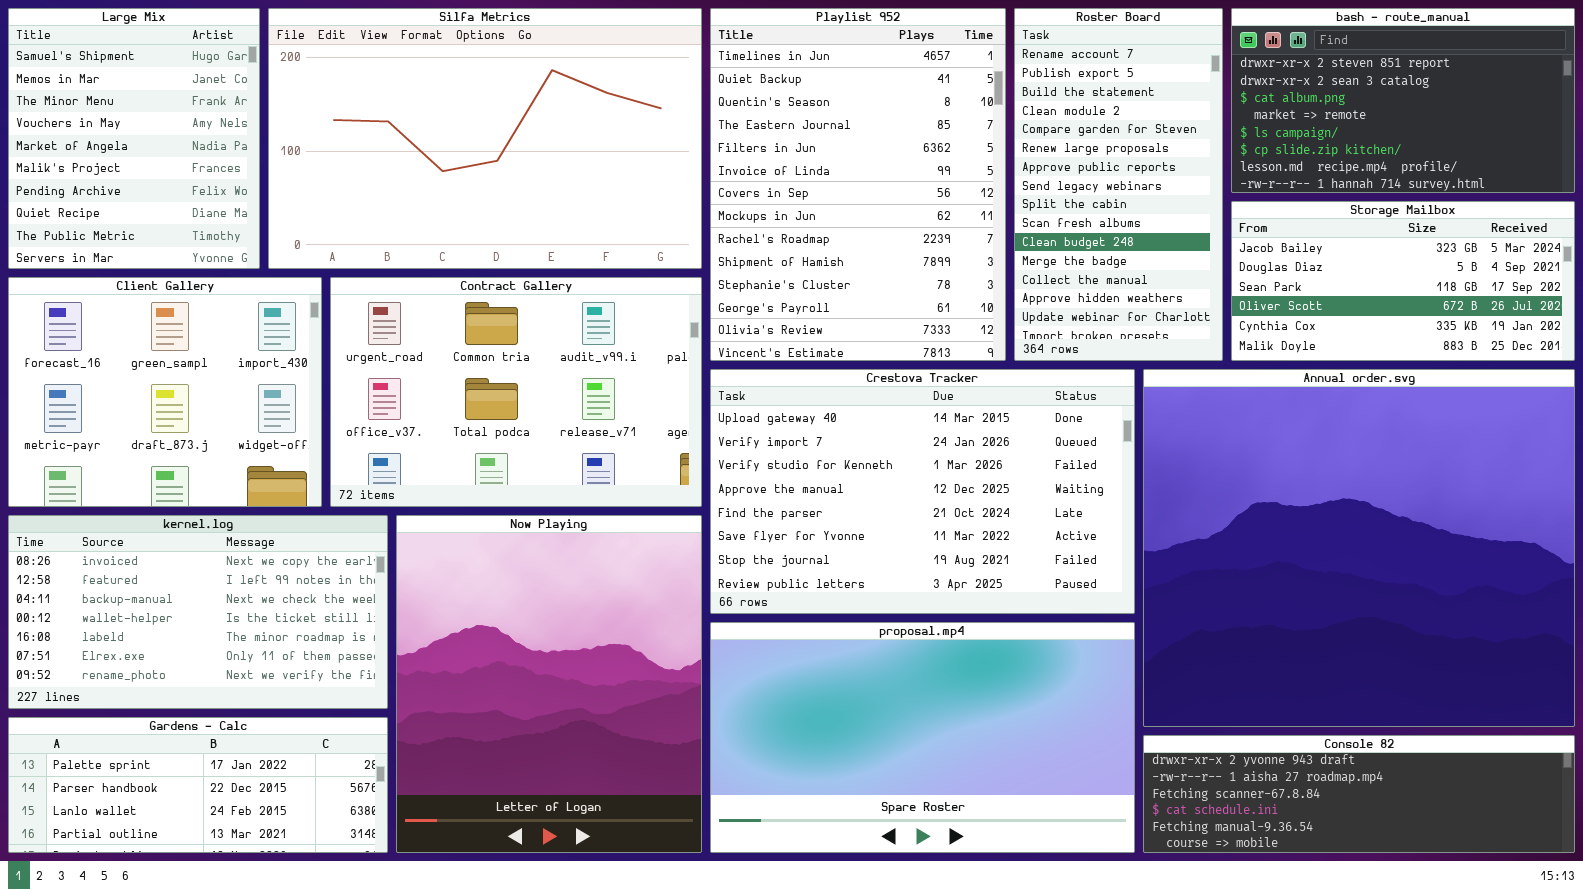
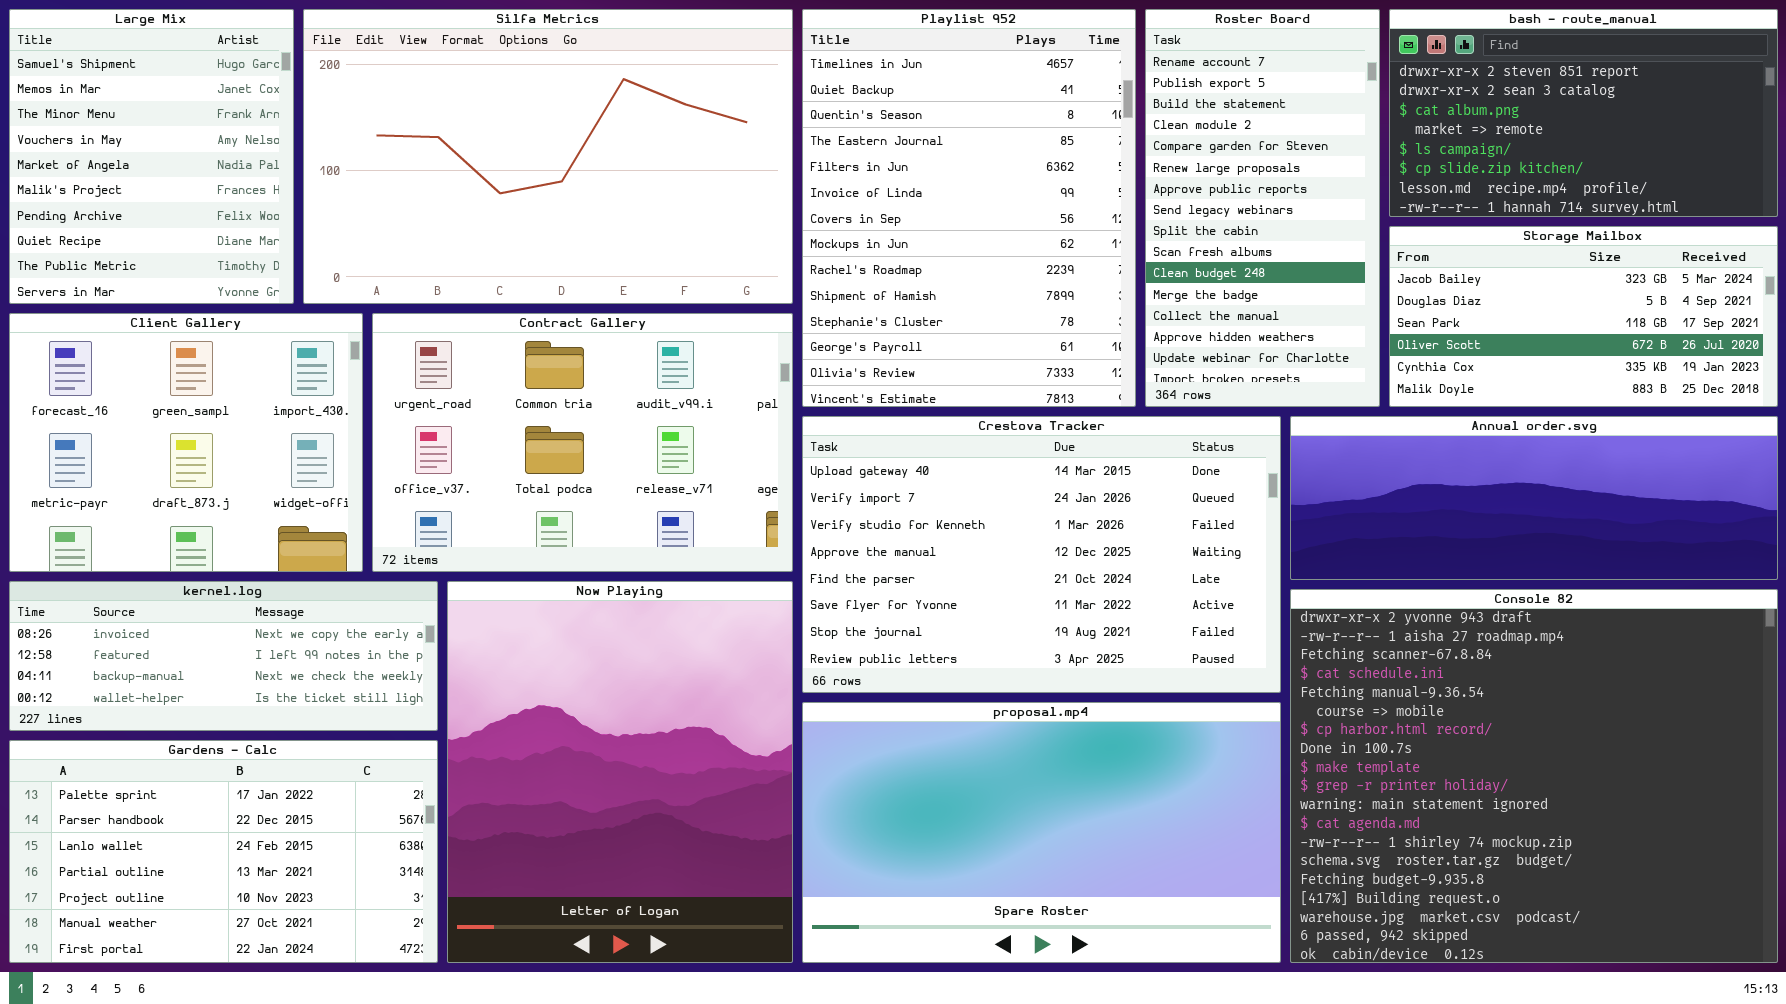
Annual order.svg: [1143,369,1575,727] -> [1290,416,1778,580], resized
kernel.log: [8,515,388,709] -> [9,581,438,731], resized
Gardens - Calc: [8,717,388,853] -> [9,740,438,963], resized
Console 82: [1143,735,1575,853] -> [1290,589,1778,963], resized

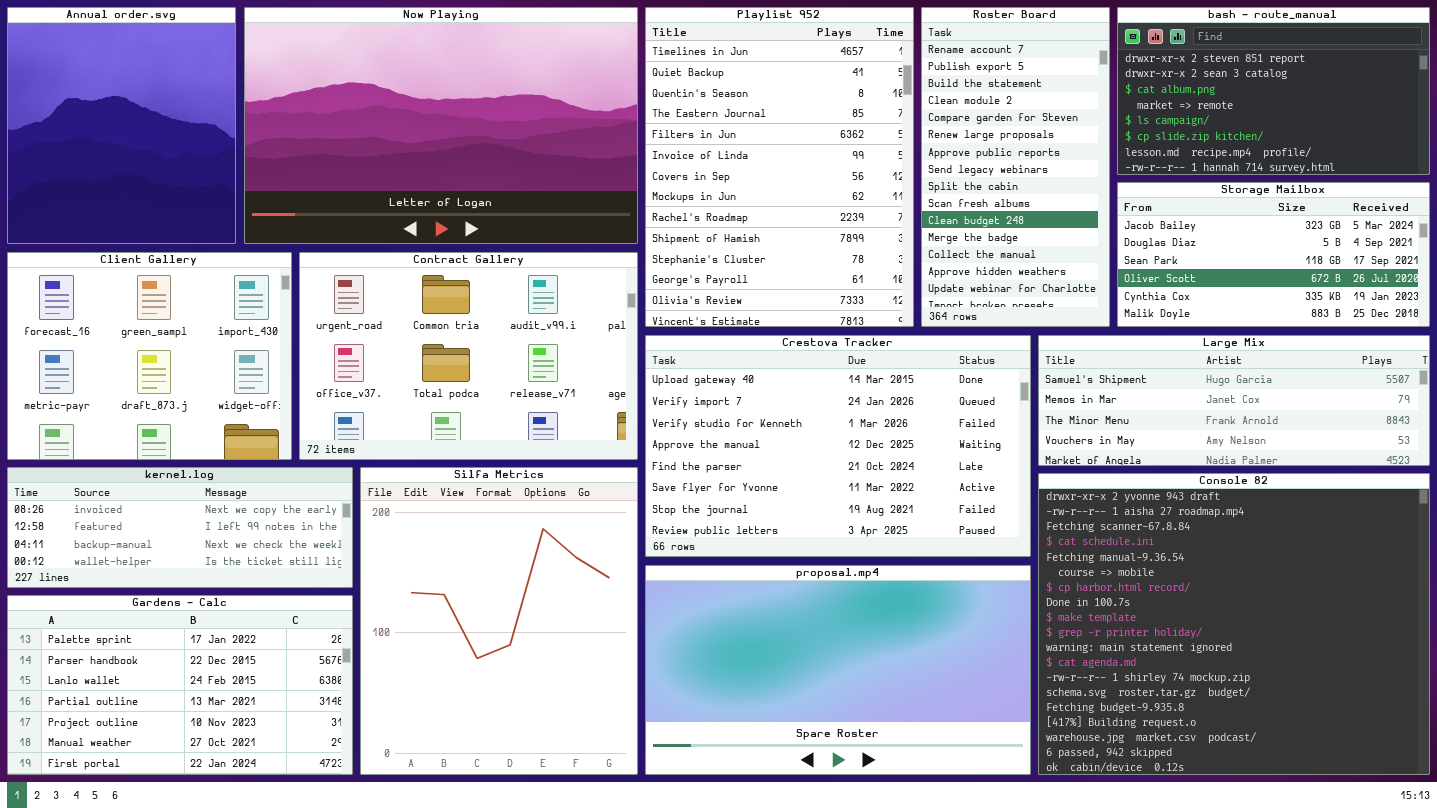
Large Mix: [9,9,294,304] -> [1038,335,1430,466], moved, resized
Silfa Metrics: [303,9,793,304] -> [360,467,638,775], moved, resized
Annual order.svg: [1290,416,1778,580] -> [7,7,236,244], moved, resized
Now Playing: [447,581,793,963] -> [244,7,638,244], moved, resized

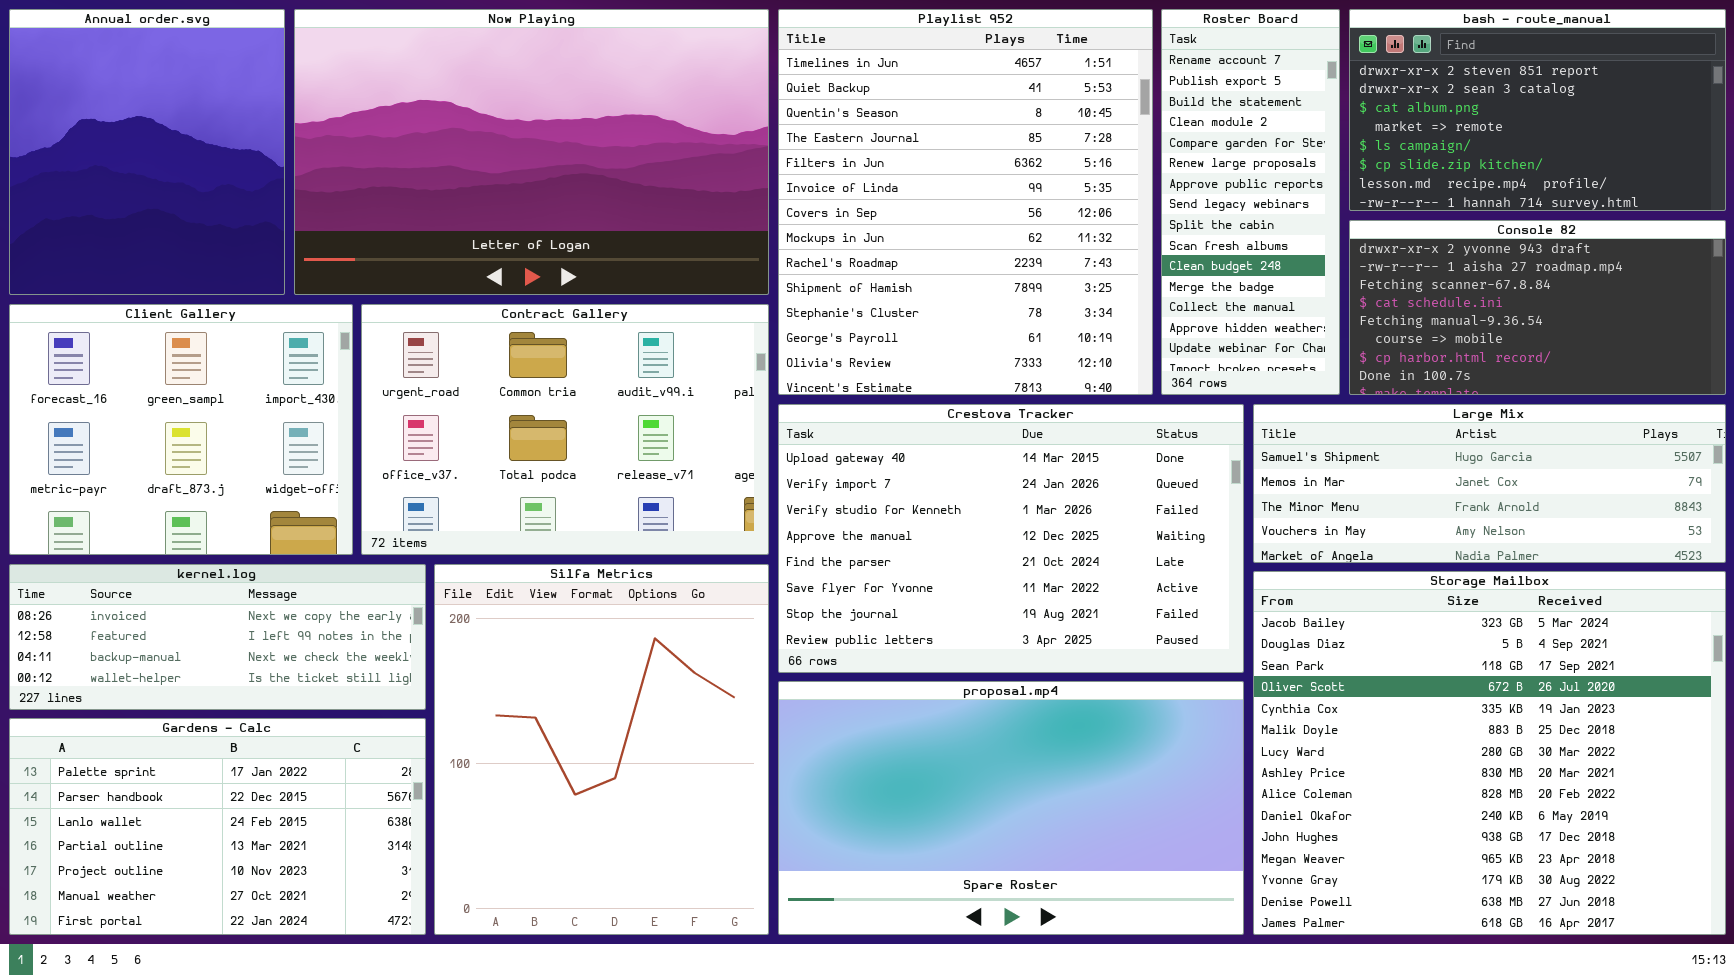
Playlist 952: [645,7,914,327] -> [778,9,1153,395], resized
Roster Board: [921,7,1110,327] -> [1161,9,1340,395], resized
Storage Mailbox: [1117,182,1430,327] -> [1253,571,1726,935], moved, resized
Console 82: [1038,473,1430,775] -> [1349,220,1726,395], moved, resized

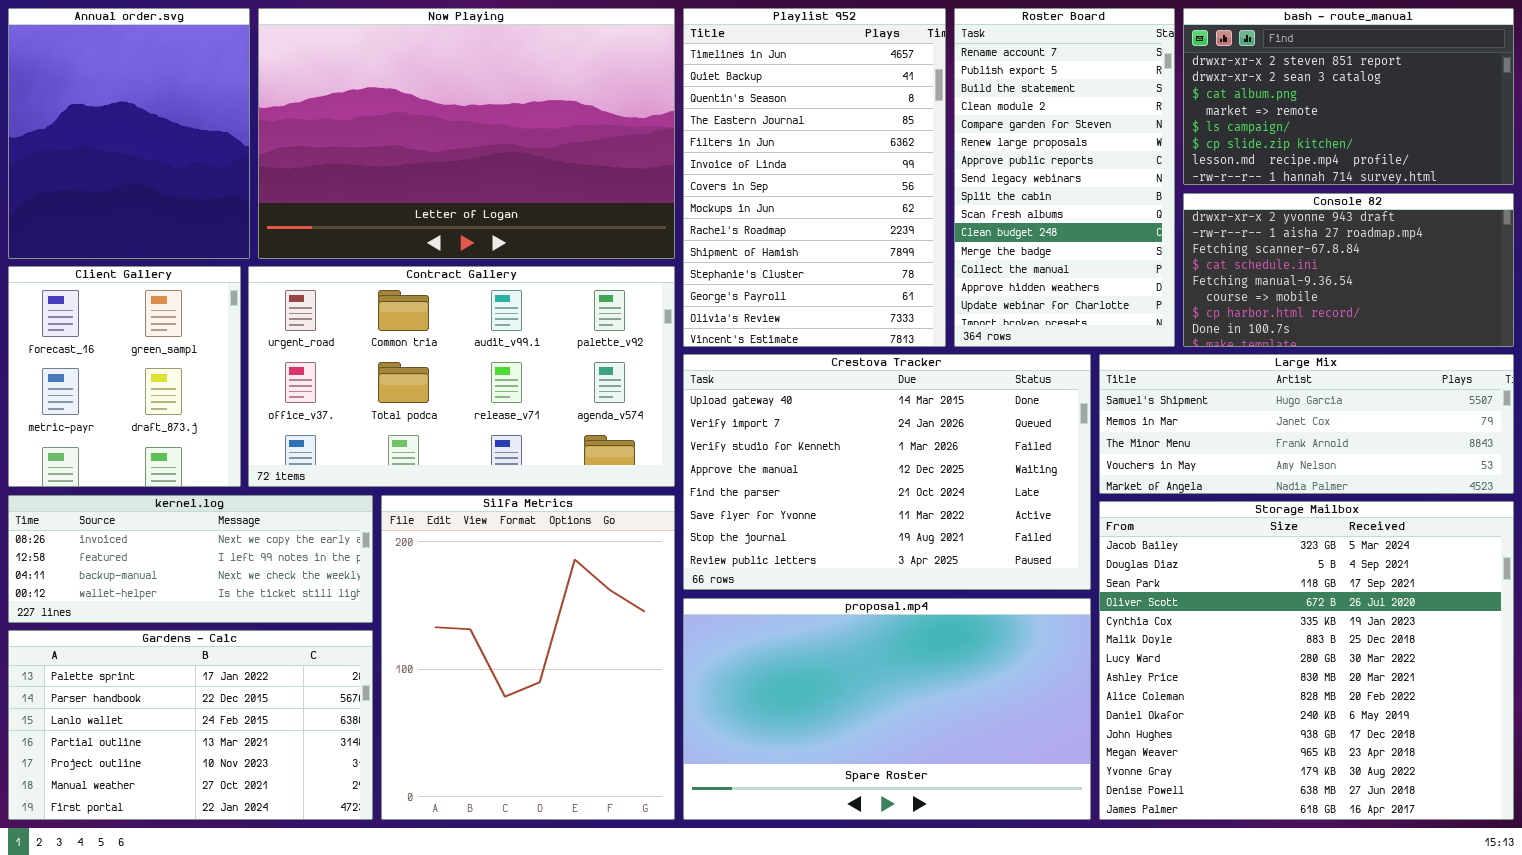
Playlist 952: [778,9,1153,395] -> [683,8,946,347], resized
Roster Board: [1161,9,1340,395] -> [954,8,1175,347], resized
Client Gallery: [9,304,353,555] -> [8,266,241,487], resized
Contract Gallery: [361,304,769,555] -> [248,266,675,487], resized

